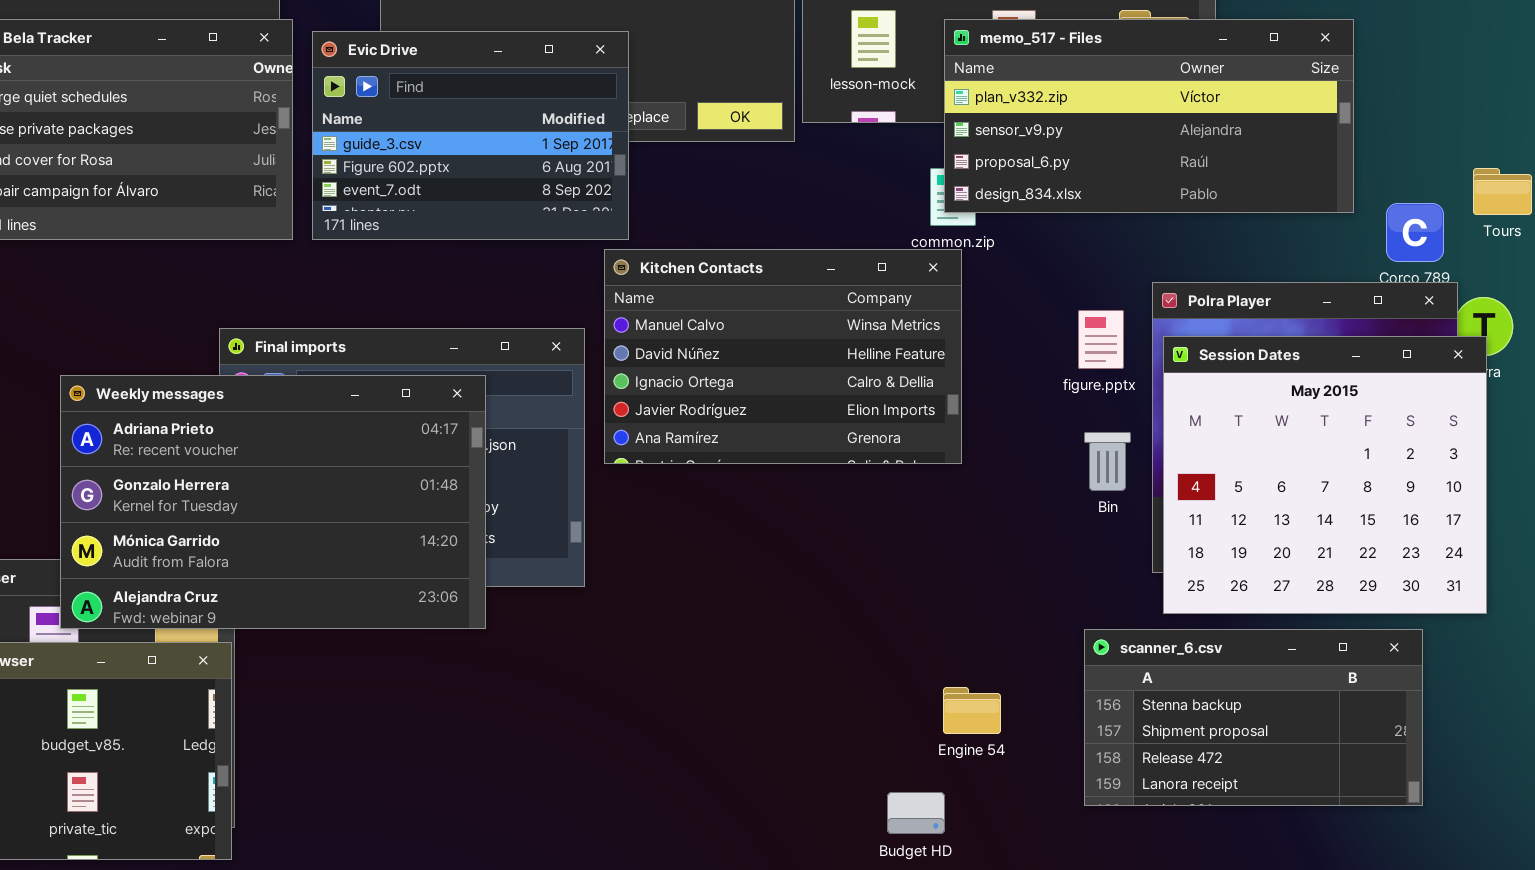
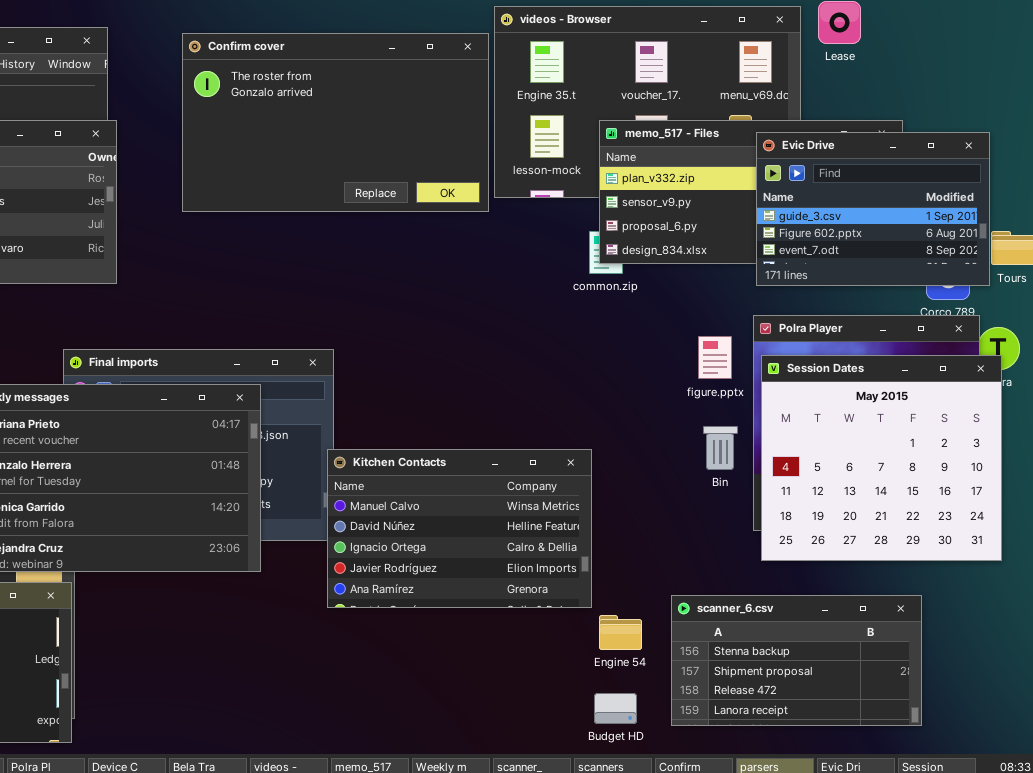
Evic Drive: [312,31,629,240] -> [756,132,990,286], moved
Kitchen Contacts: [604,249,962,464] -> [327,449,592,608], moved
scanner_6.csv: [1084,629,1423,806] -> [671,595,922,726], moved
Budget HD: [887,792,945,834] -> [594,693,637,724], moved

